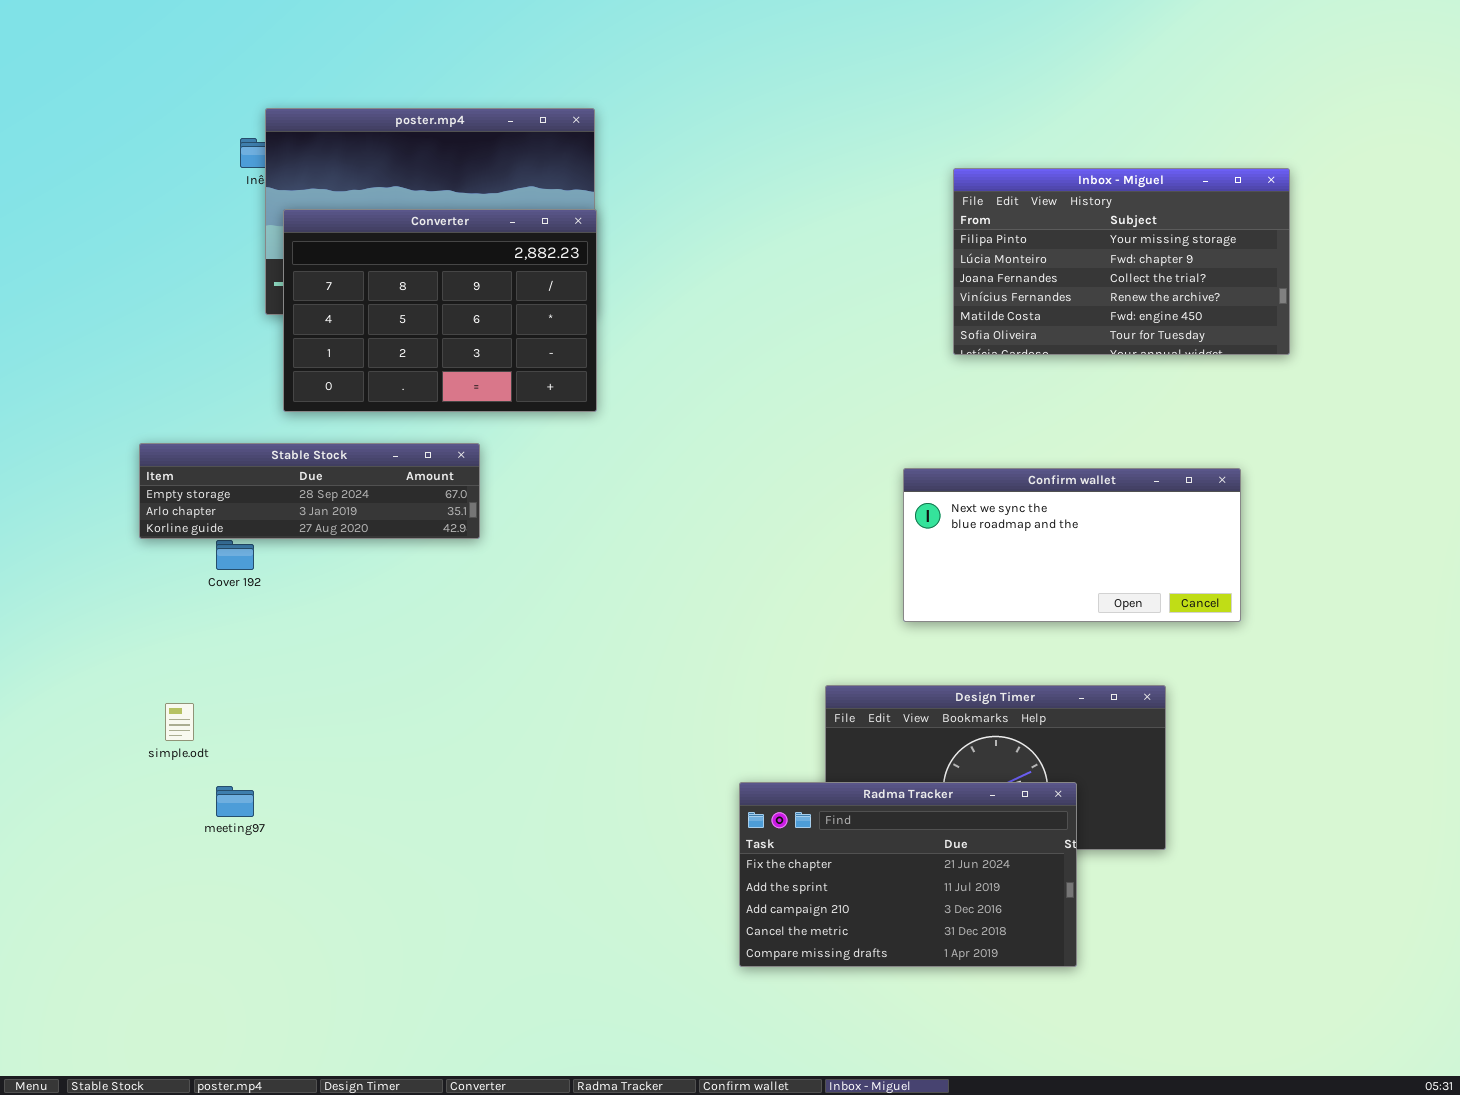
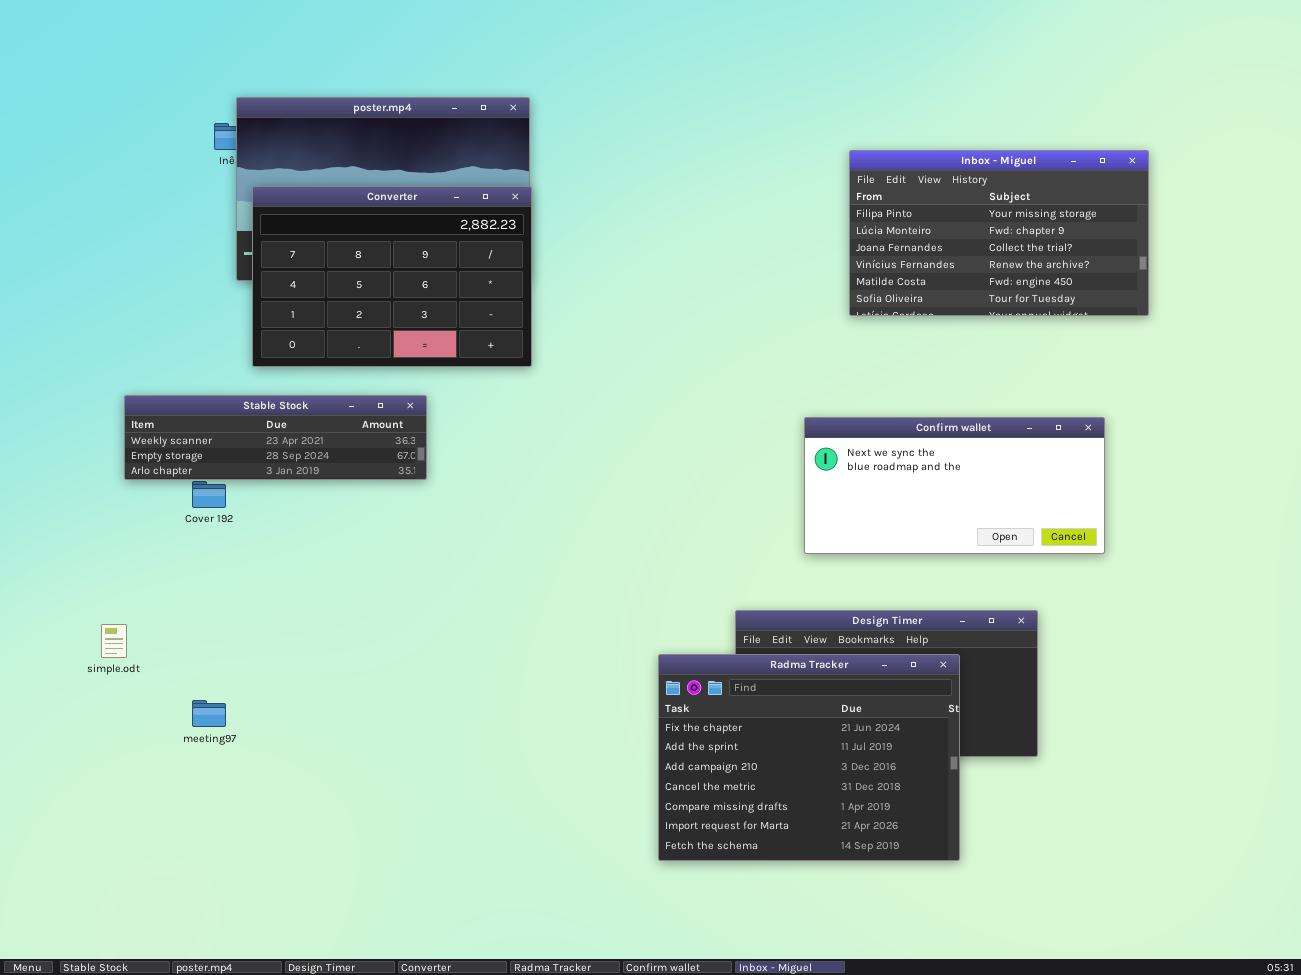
Stable Stock: [139,443,480,539] -> [124,395,427,480], scrolled up 1 row
simple.odt: [165,703,194,741] -> [101,624,127,658], moved
Radma Tracker: [739,782,1077,967] -> [658,654,960,861], resized

